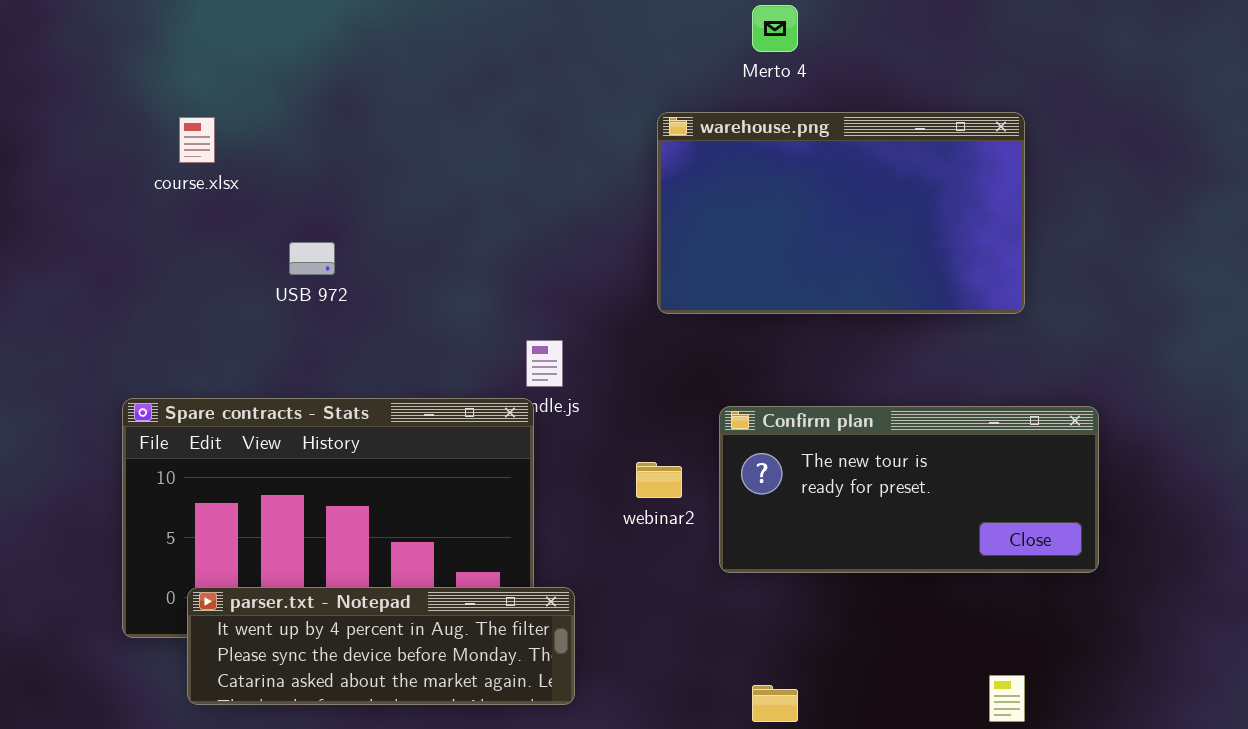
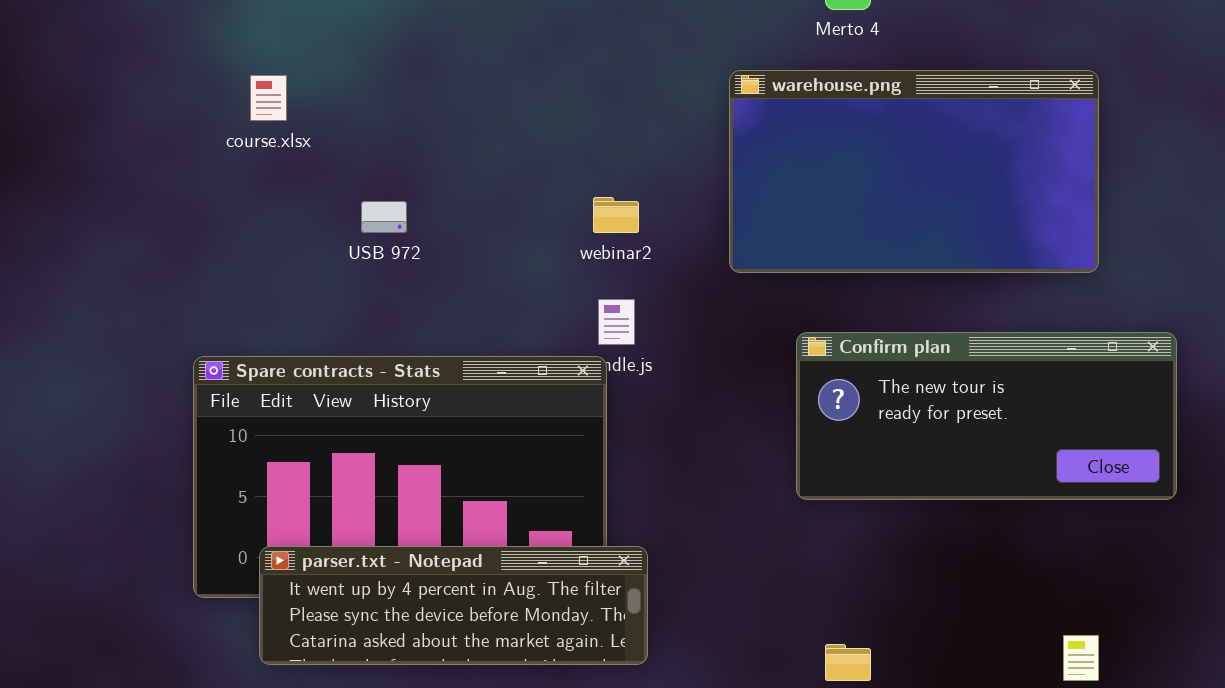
Confirm plan: [719,406,1099,573] -> [796,332,1177,500], moved
webinar2: [636,462,682,498] -> [593,197,639,233], moved

